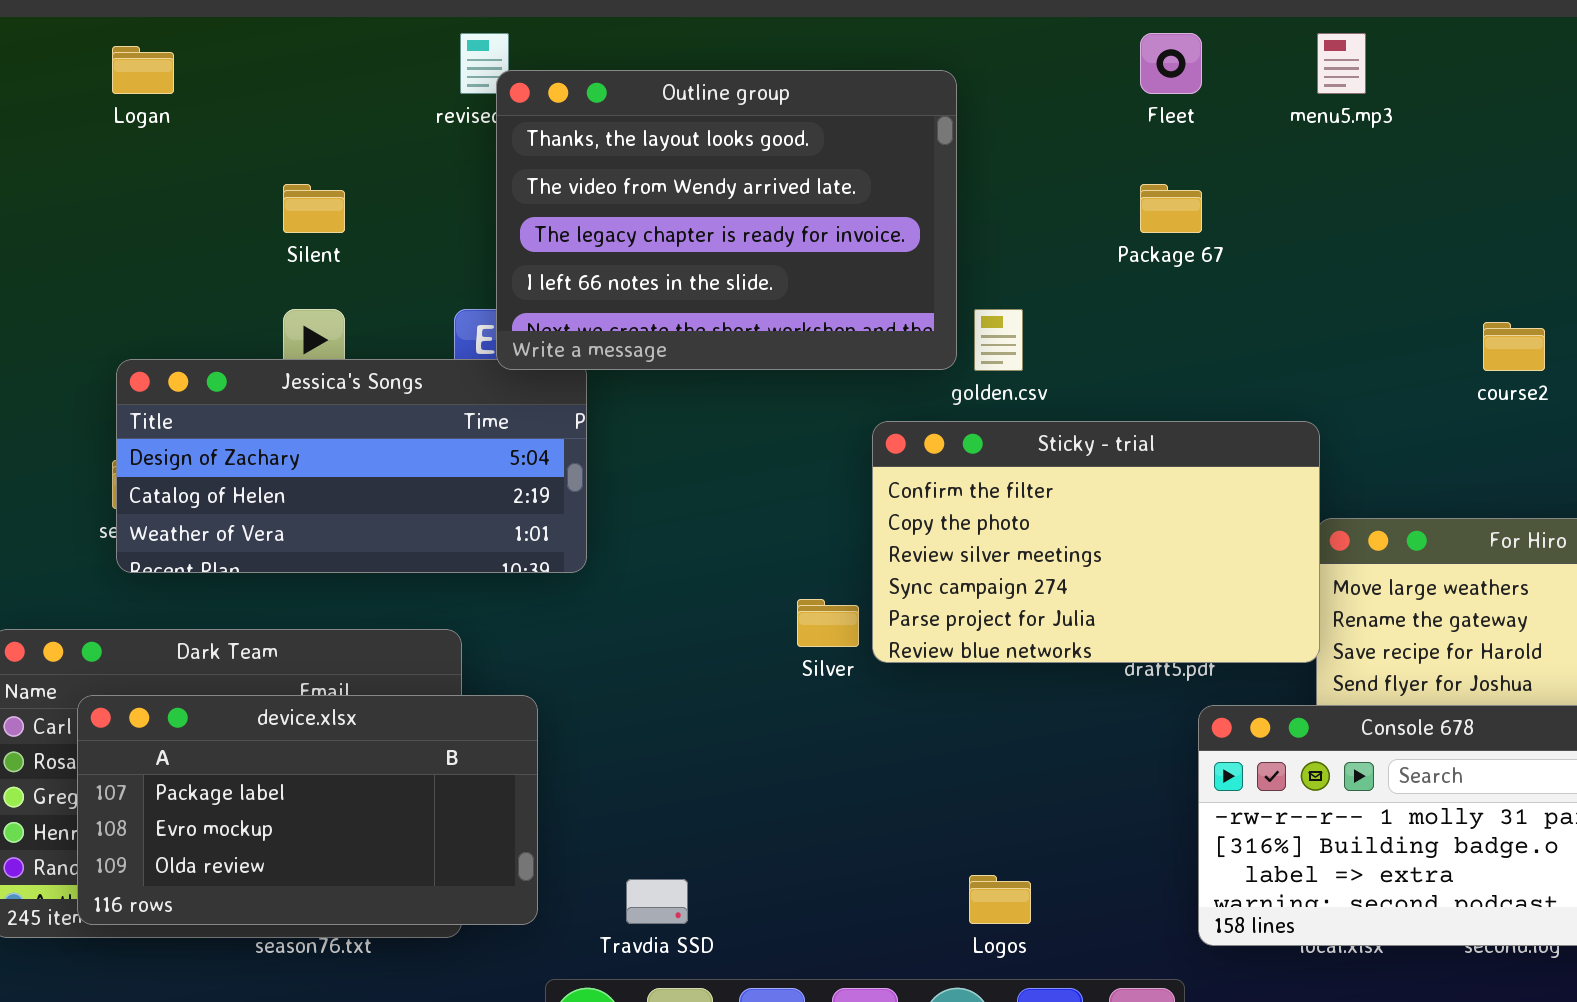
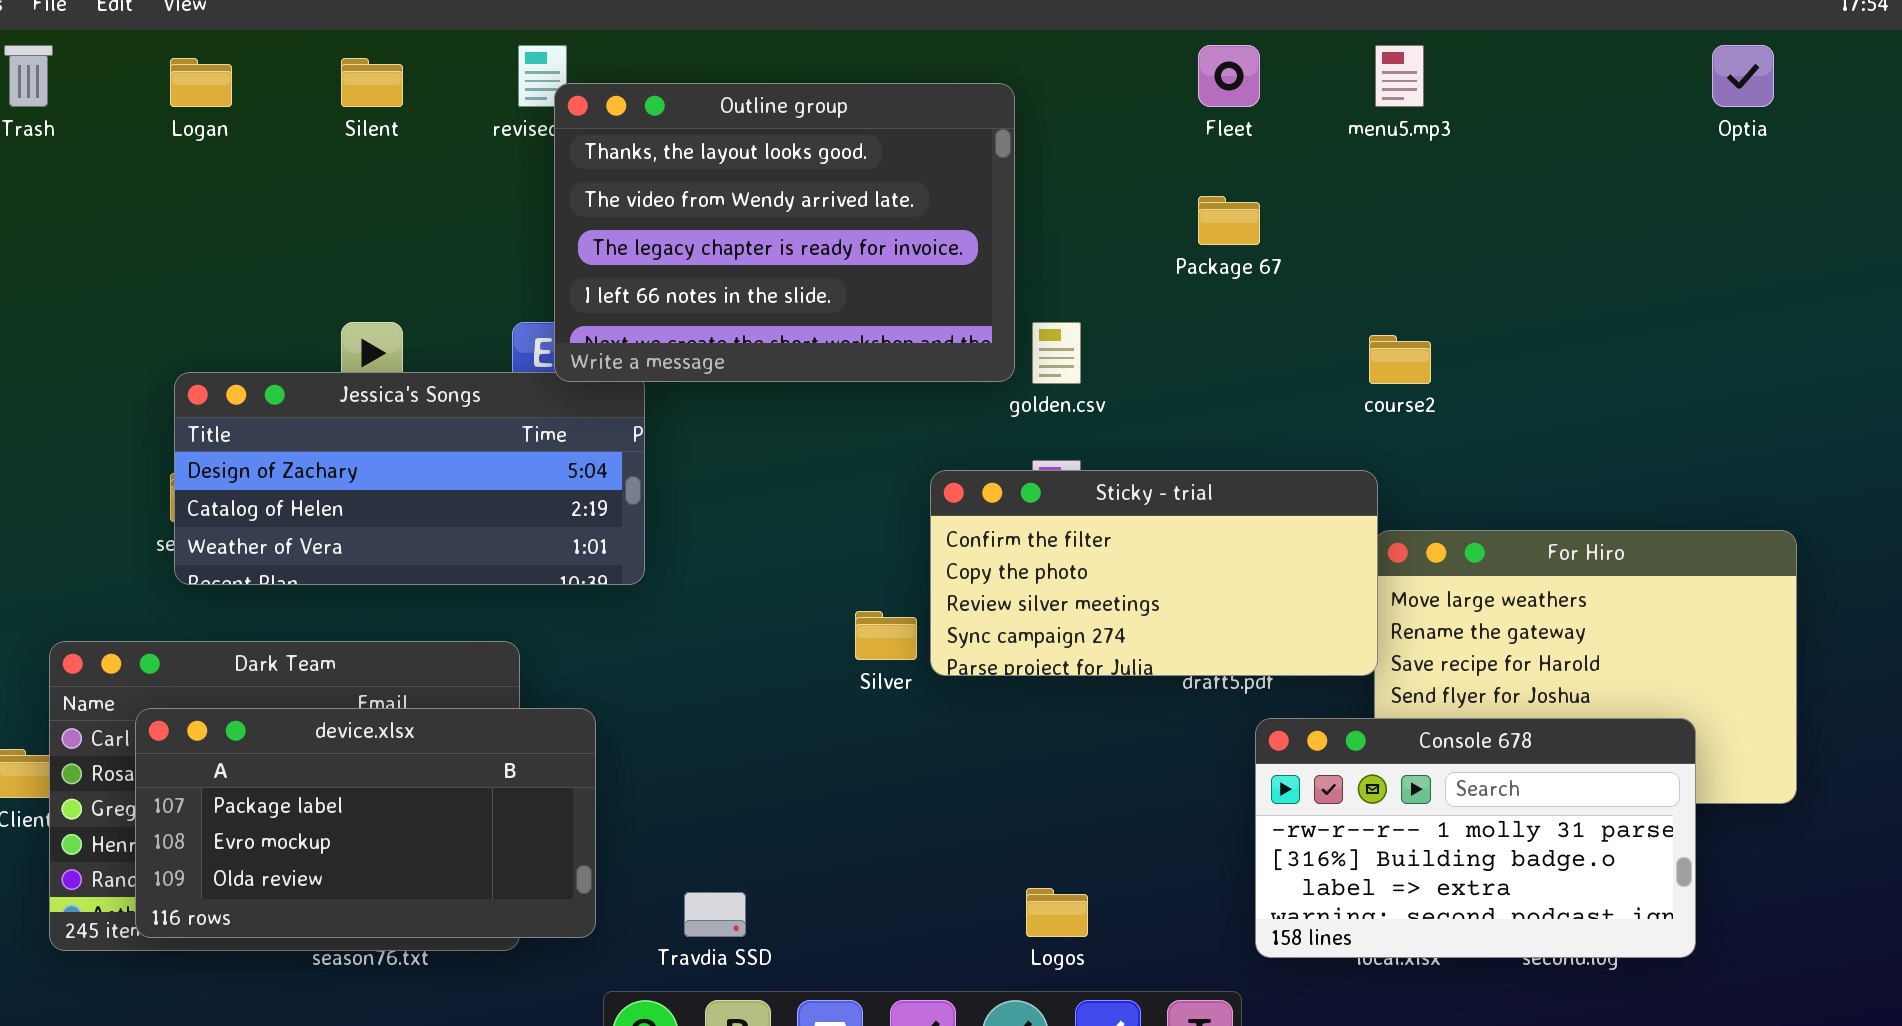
Silent: [283,184,345,233] -> [341,58,403,107], moved
course2: [1483,322,1545,371] -> [1369,335,1431,384], moved
Sticky - trial: [872,421,1320,663] -> [930,470,1378,676], resized

